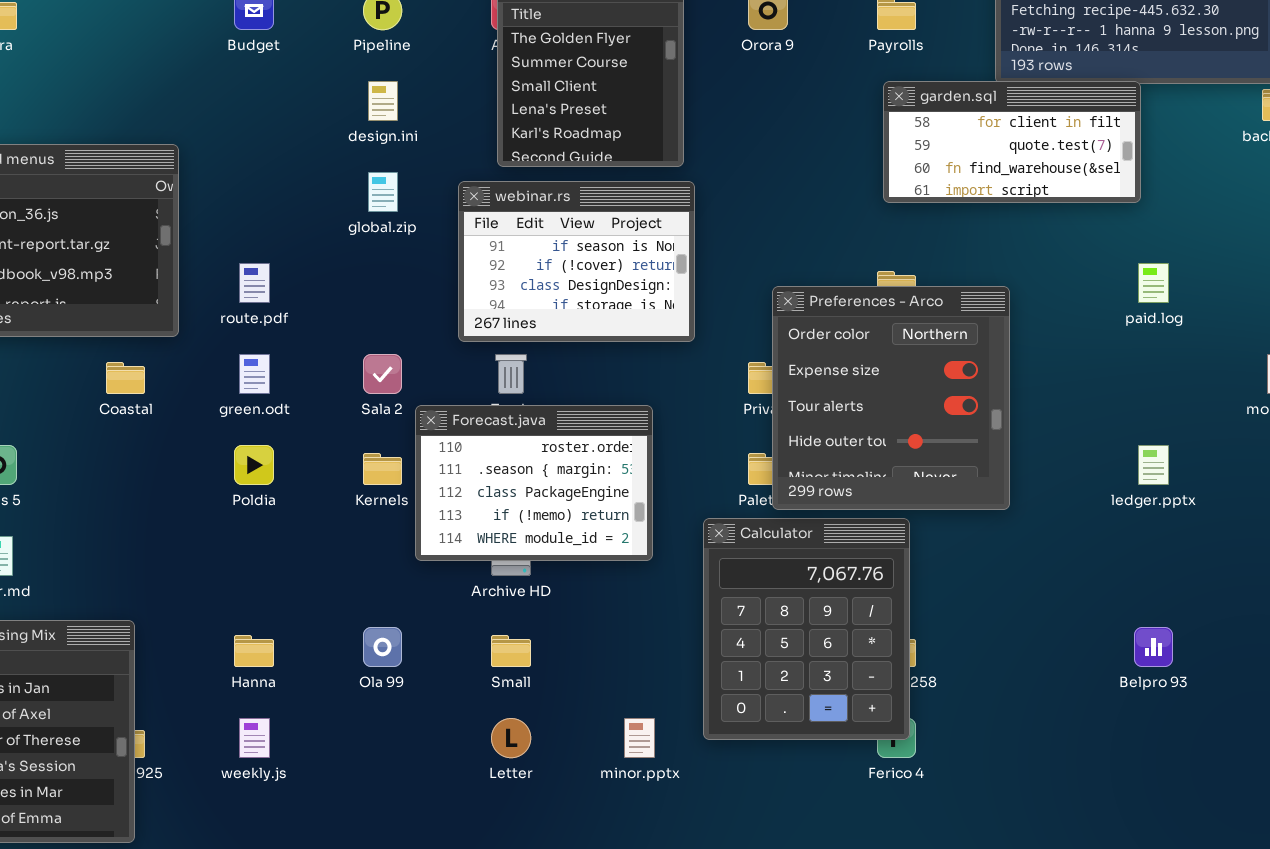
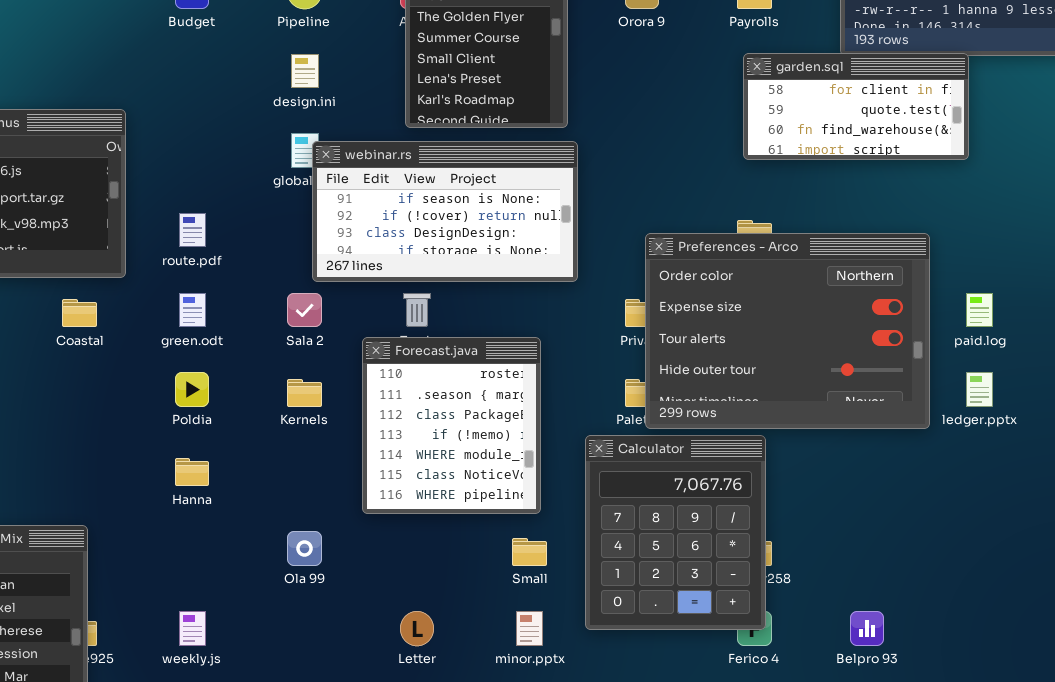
webinar.rs: [458,181,695,342] -> [312,141,578,282], resized
paid.log: [1138,263,1169,303] -> [966,293,993,327], moved
Preferences - Arco: [772,286,1010,510] -> [645,233,930,429], resized
Forecast.java: [415,405,653,561] -> [362,337,541,514], resized
Belpro 93: [1134,627,1173,667] -> [850,611,884,646], moved
Hanna: [234,635,274,667] -> [175,458,209,486], moved
Small: [491,635,531,667] -> [512,538,547,566], moved

